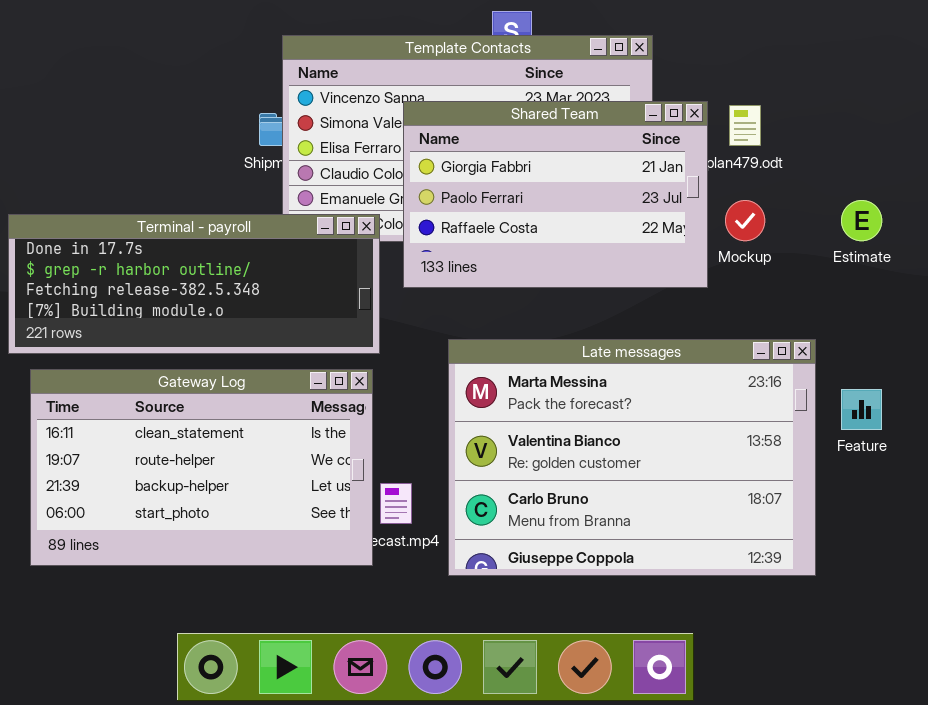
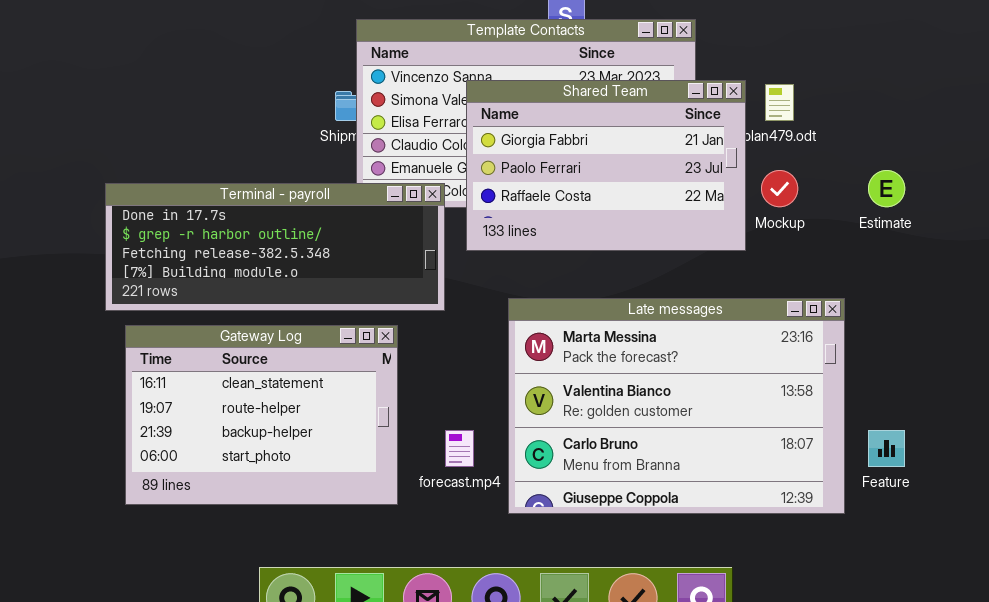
Gateway Log: [30,369,373,566] -> [125,325,398,505], resized
Feature: [841,389,882,430] -> [868,430,905,467], moved

